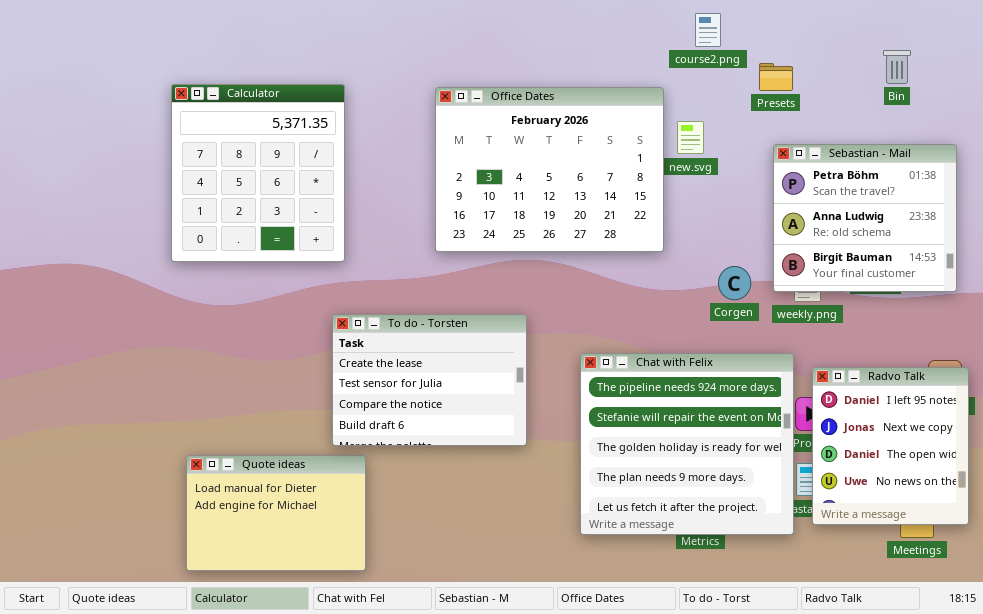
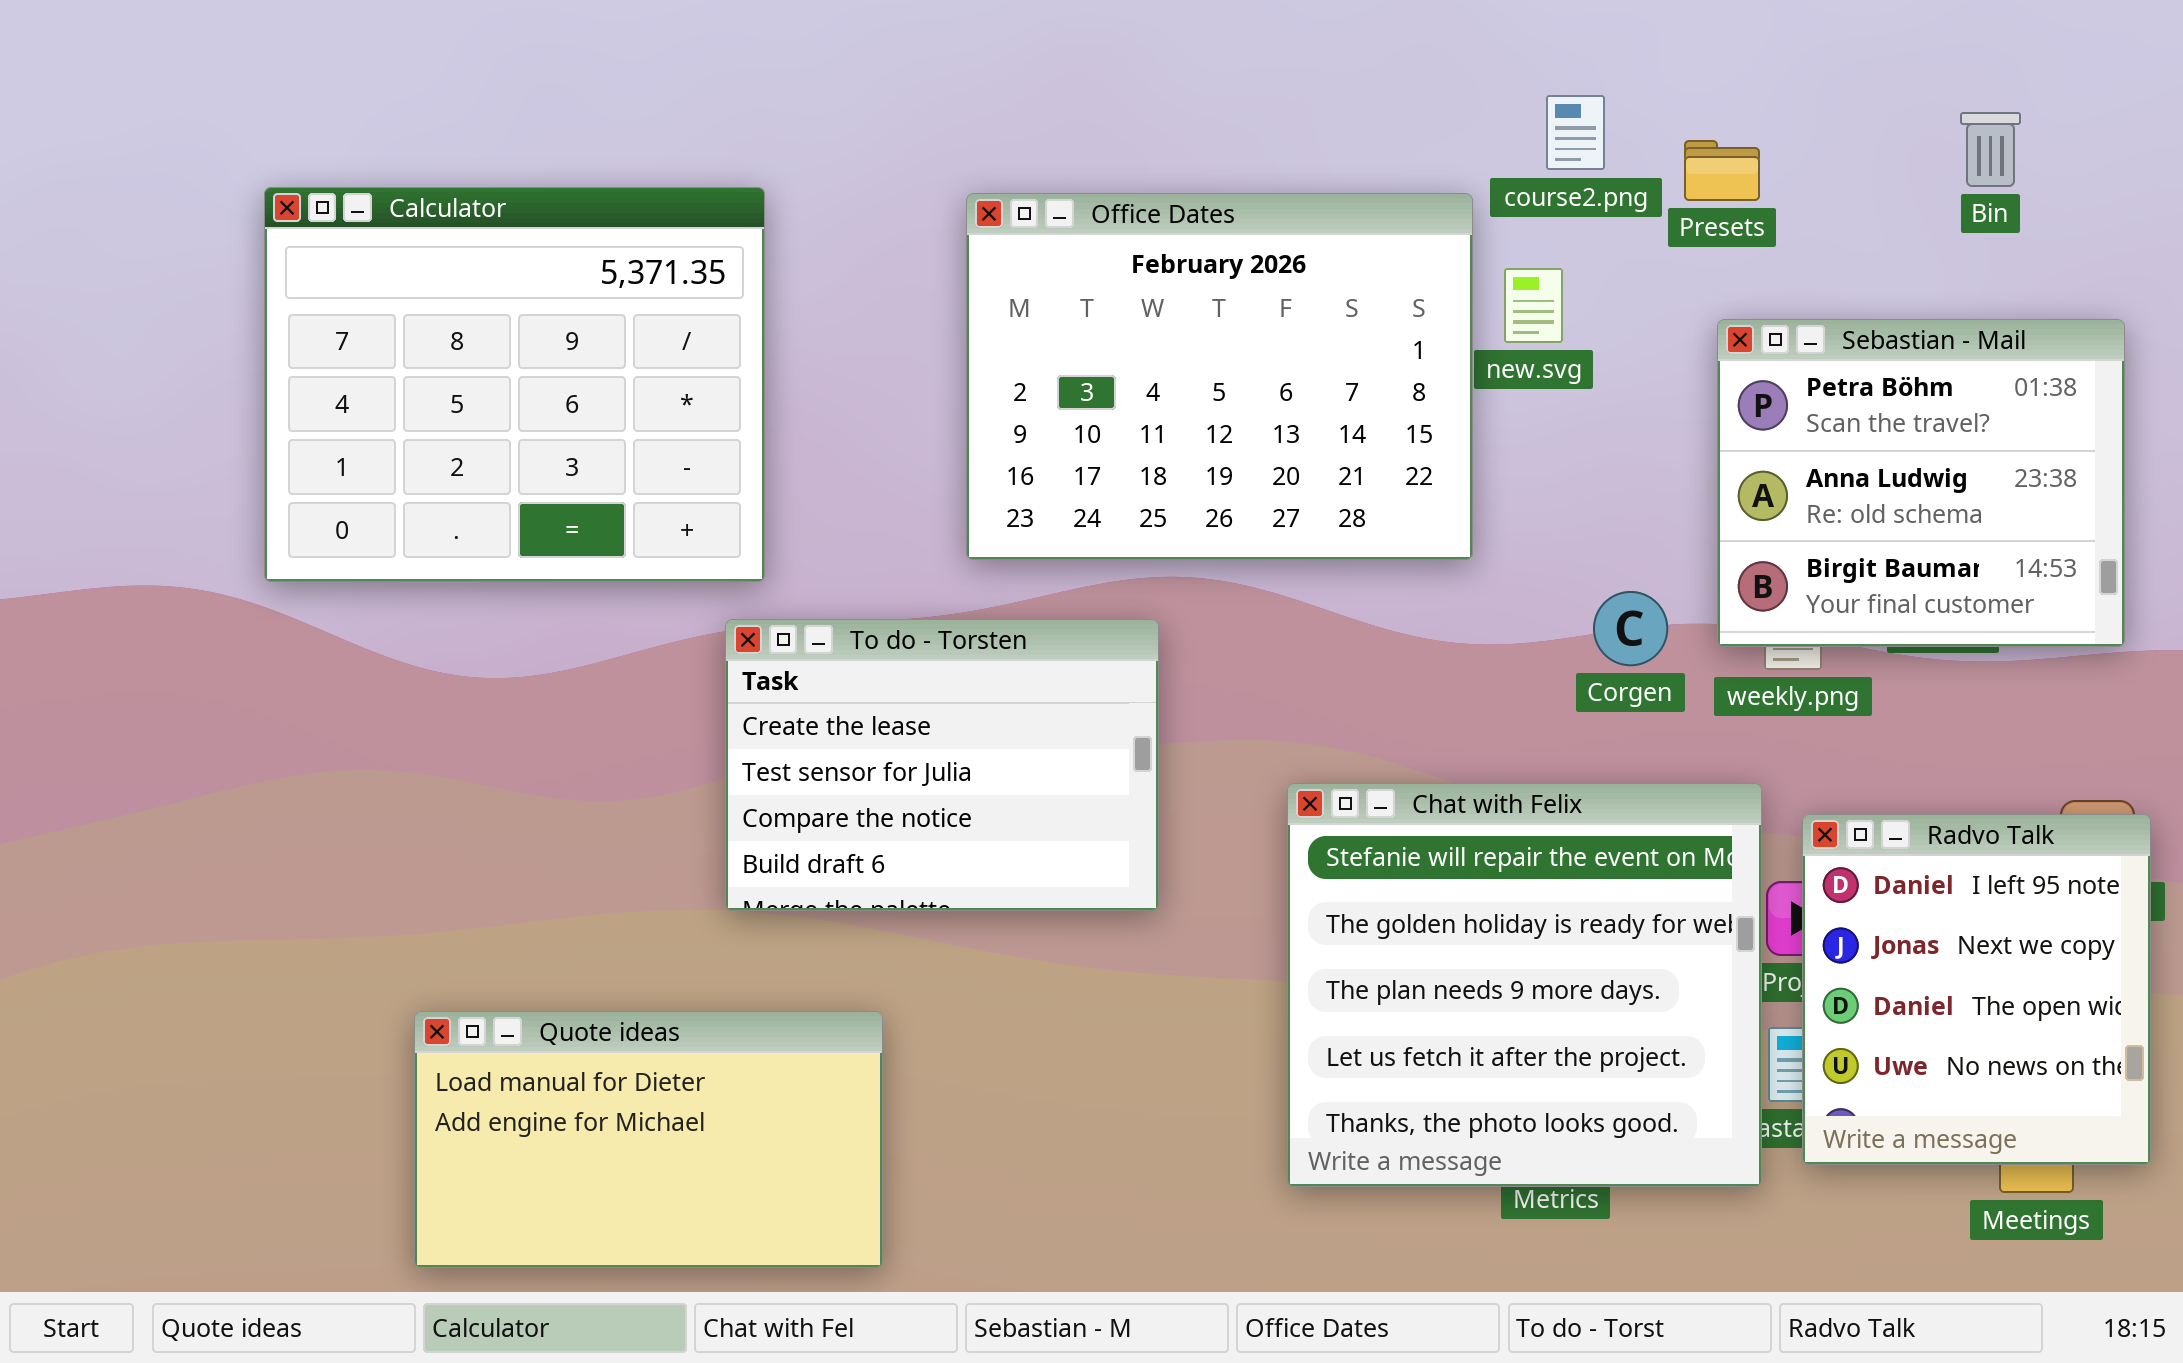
course2.png: [695,13,721,47] -> [1546,95,1605,170], moved
Calculator: [171,84,345,262] -> [264,187,765,582], resized
To do - Torsten: [332,314,527,446] -> [725,619,1159,911], moved
Chat with Felix: [580,353,794,535] -> [1287,783,1762,1187], scrolled down 1 row
Quote ideas: [186,455,366,571] -> [414,1011,883,1268], resized

